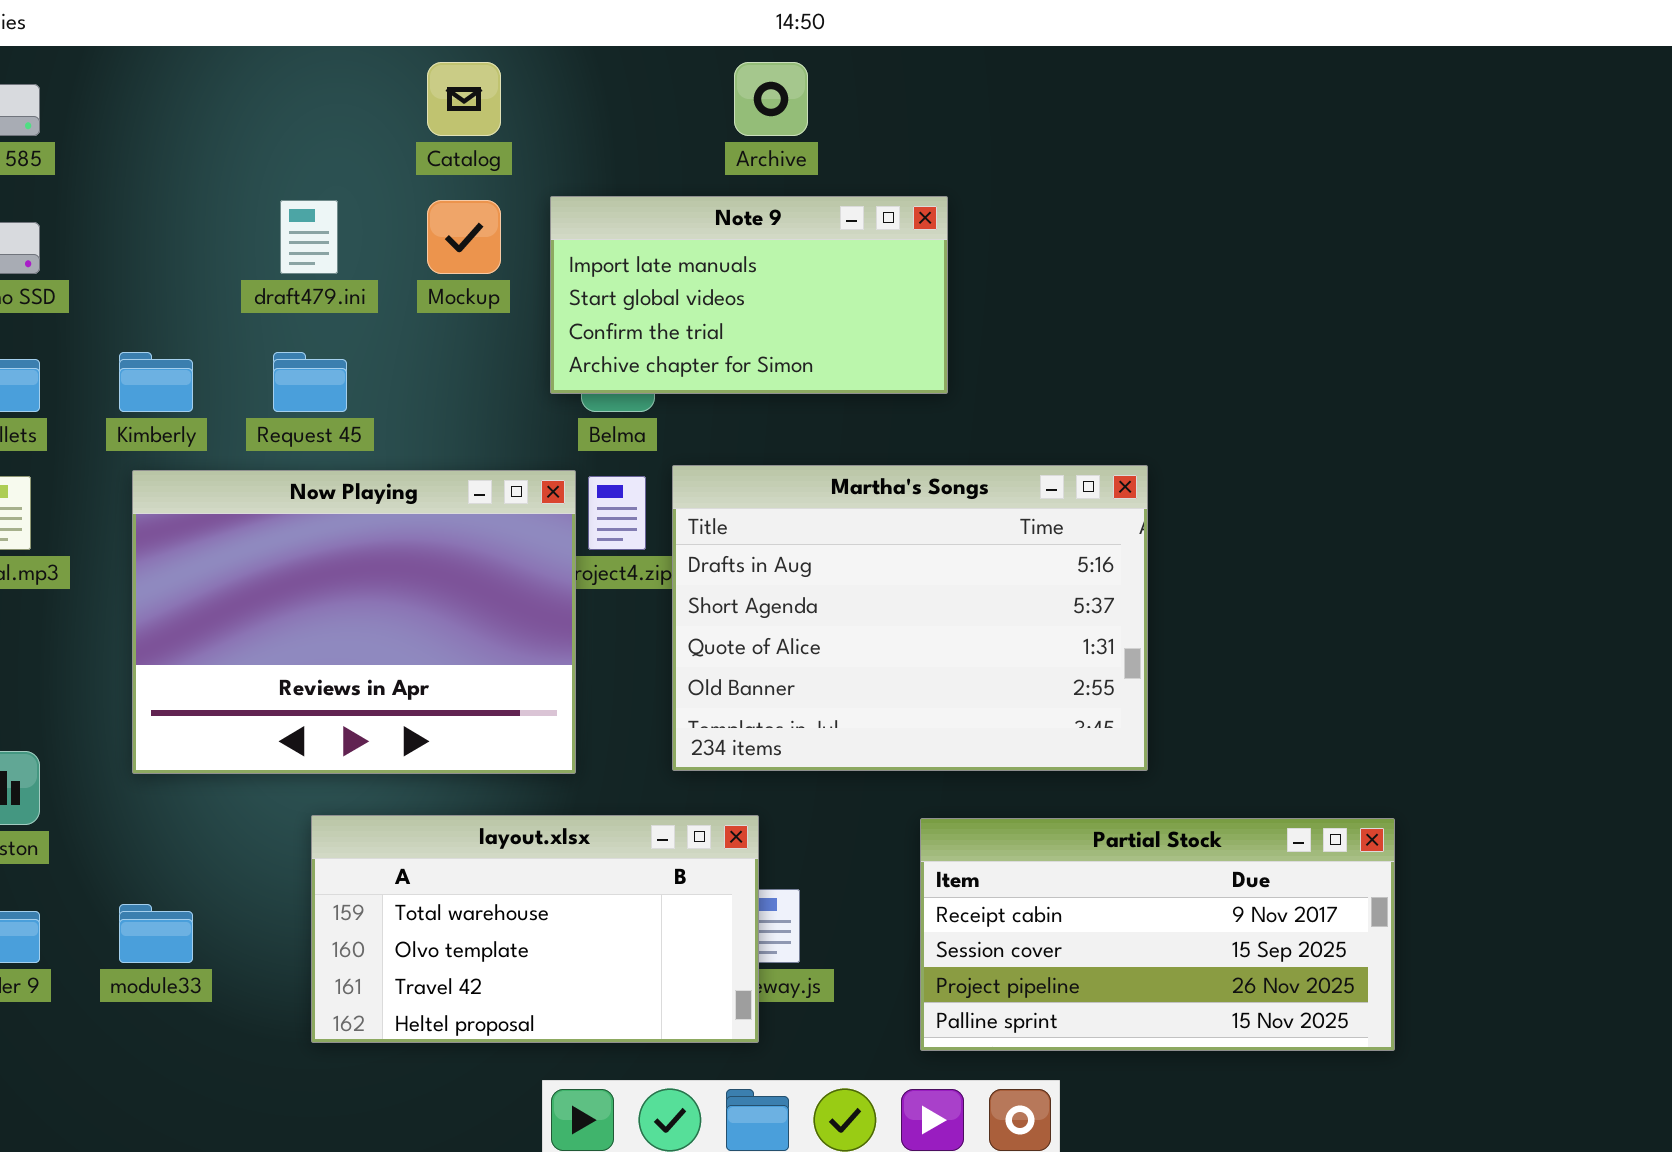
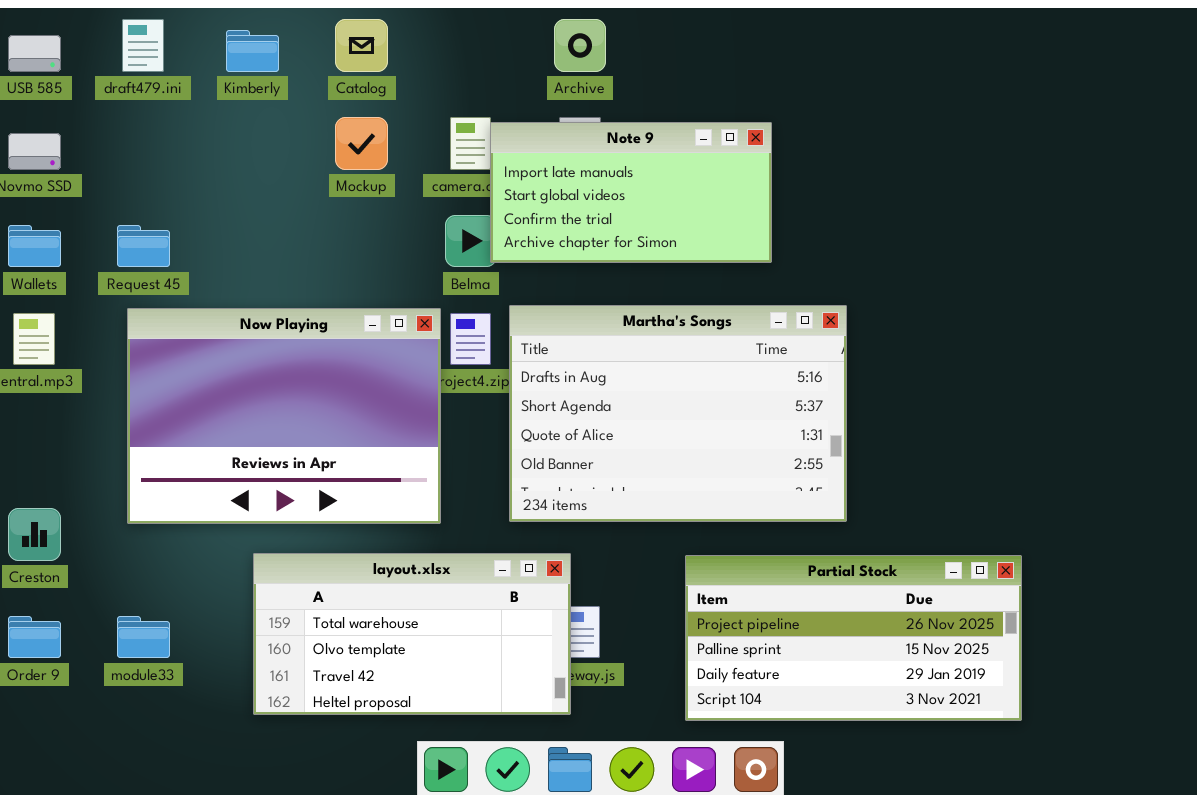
Note 9: [550,196,948,394] -> [490,122,772,263], moved
draft479.ini: [280,200,338,274] -> [122,19,164,72], moved
Kimberly: [119,352,193,412] -> [226,30,279,72], moved
Request 45: [273,352,347,412] -> [117,225,170,267], moved
Partial Stock: [920,818,1395,1051] -> [685,555,1022,721], scrolled down 2 rows

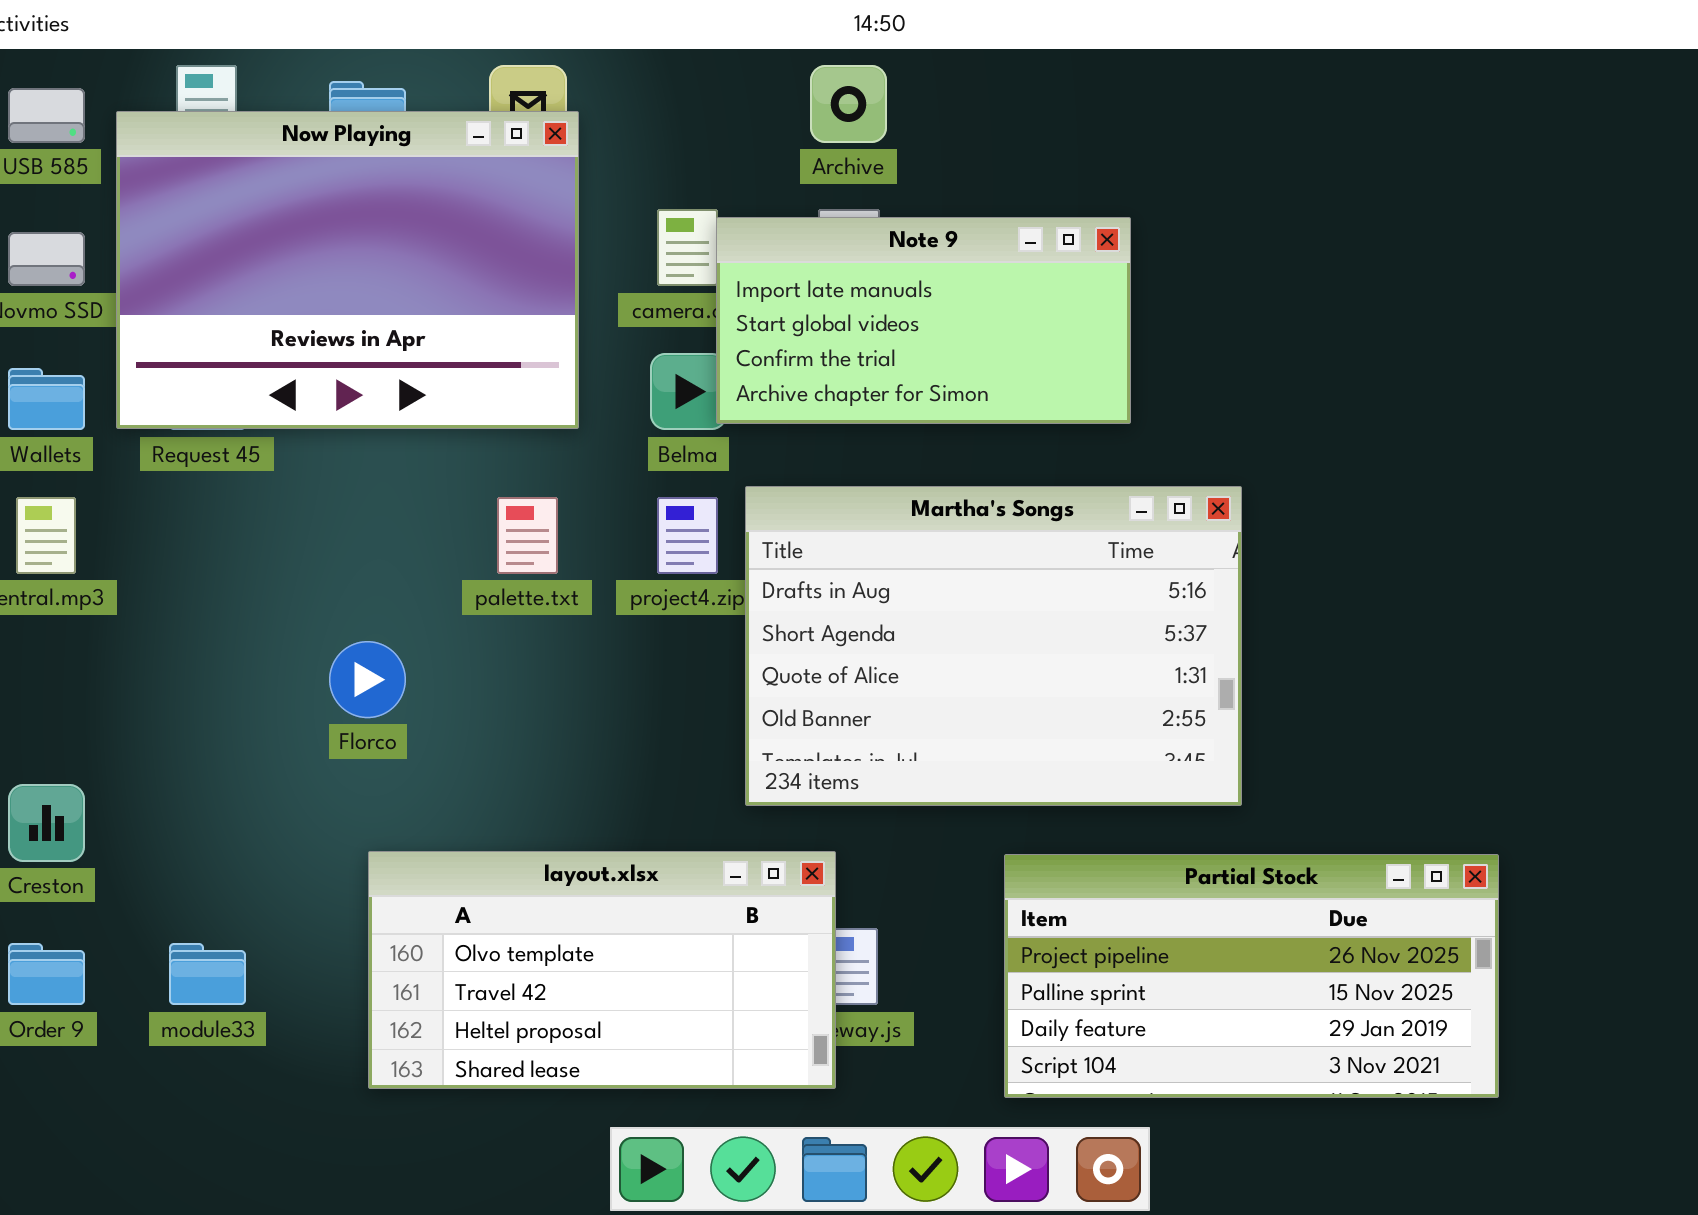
Now Playing: [127,308,441,524] -> [116,111,579,429], moved
layout.xlsx: [253,553,571,715] -> [368,851,836,1089], scrolled down 1 row

